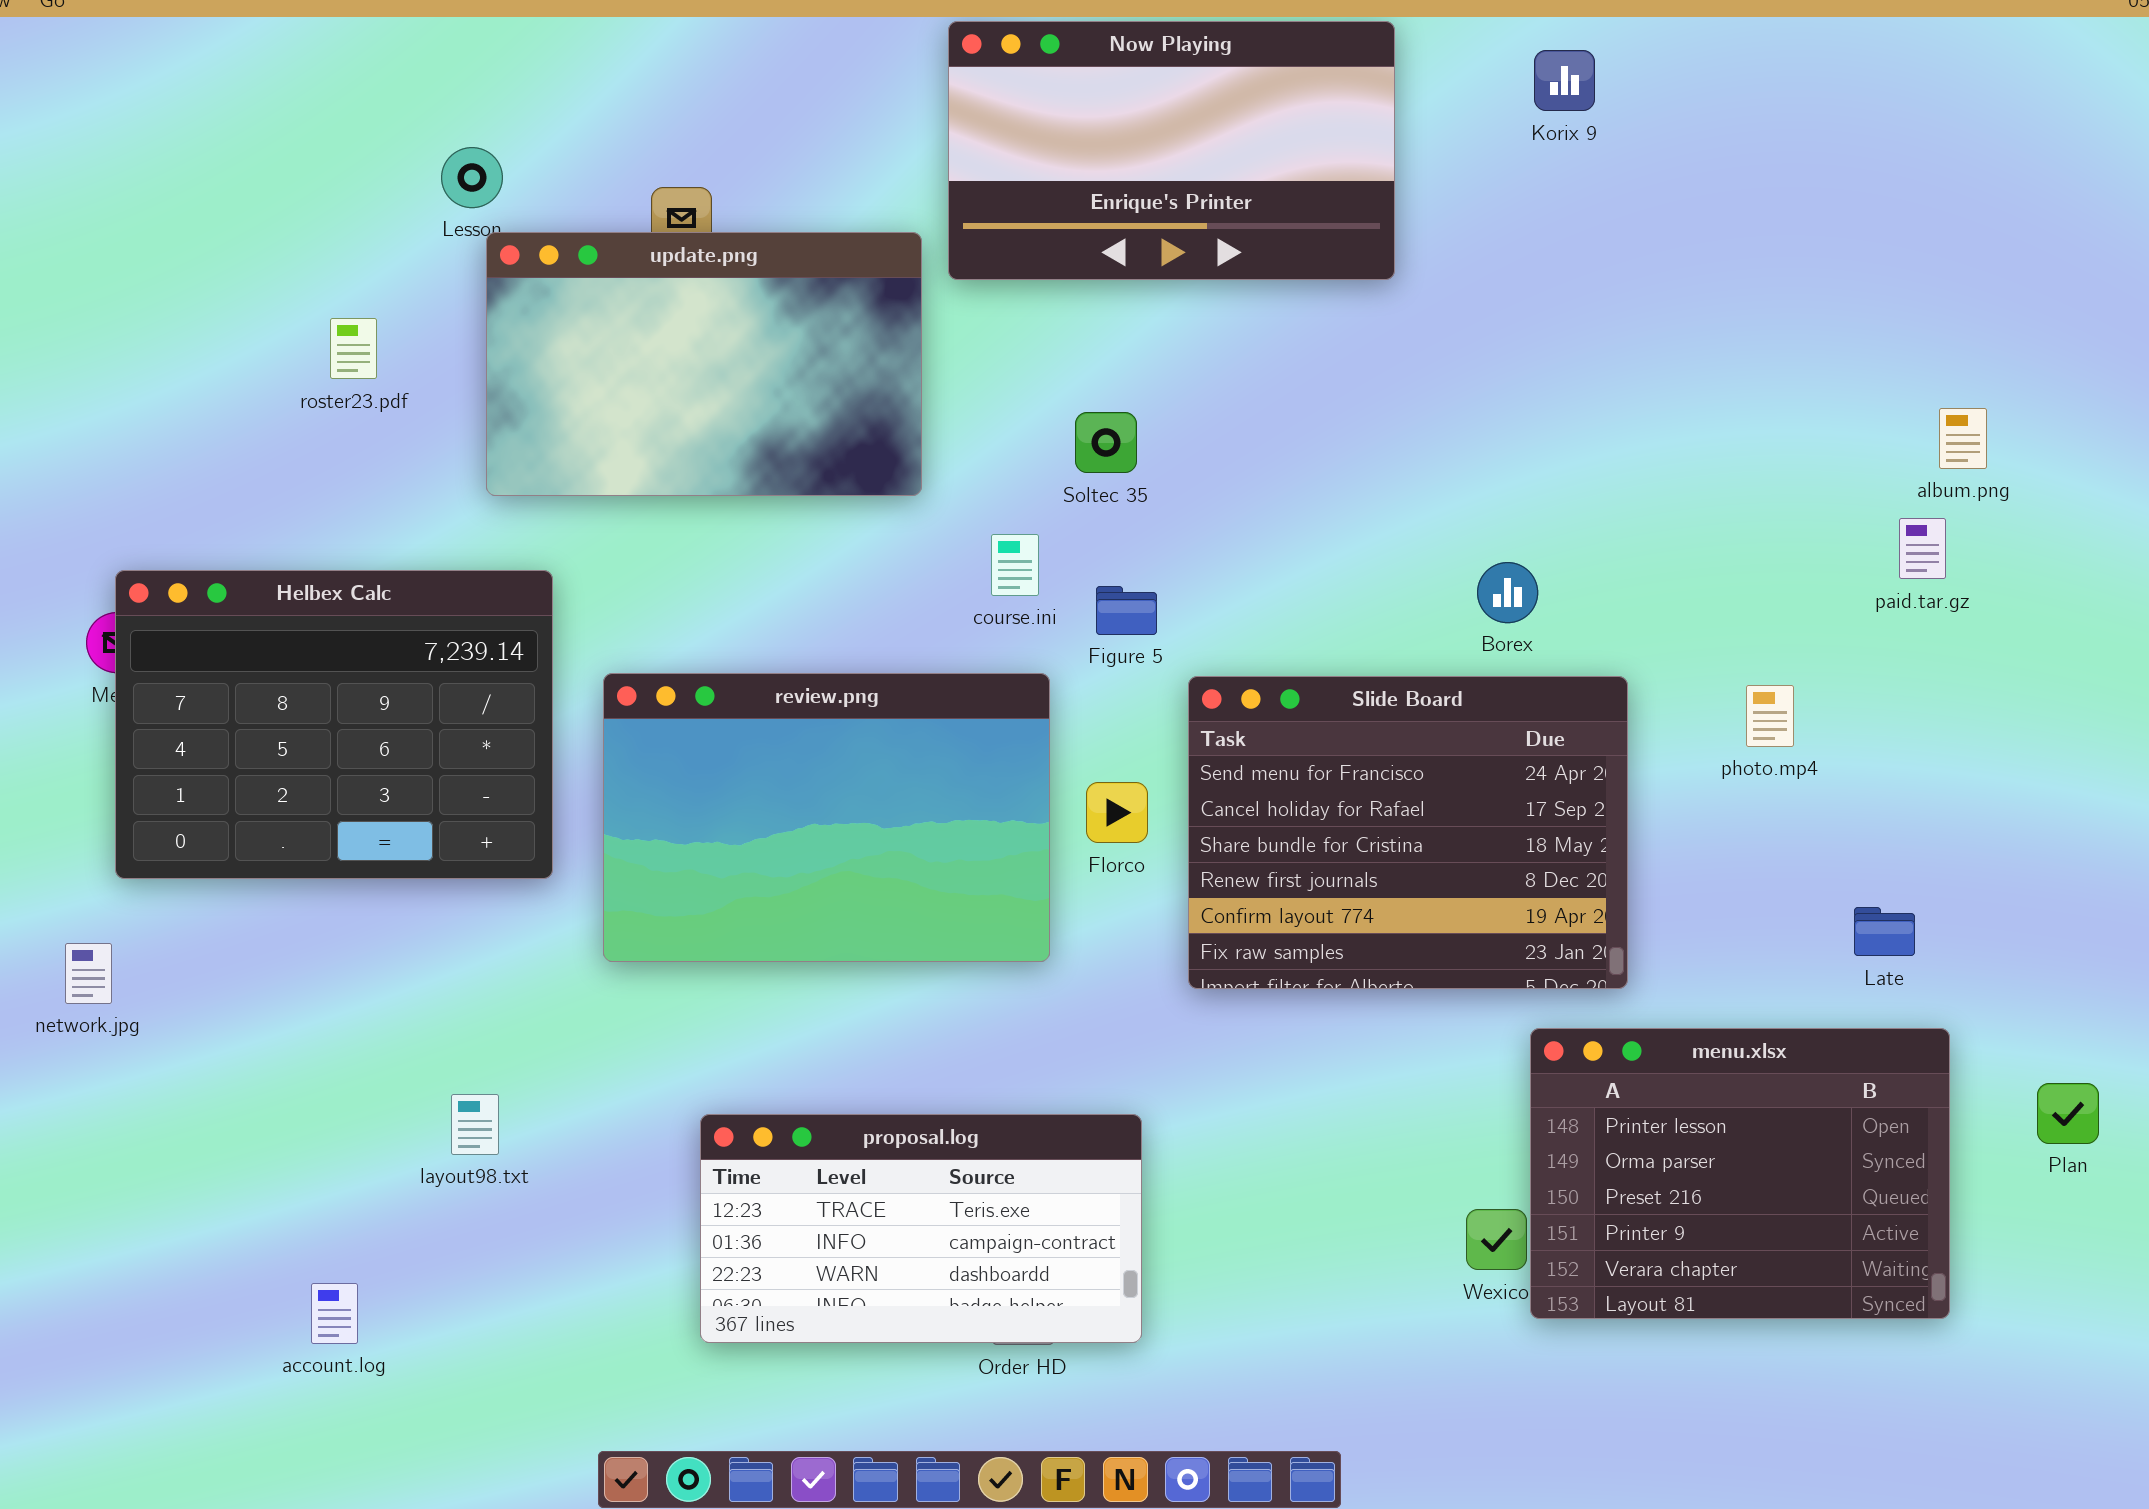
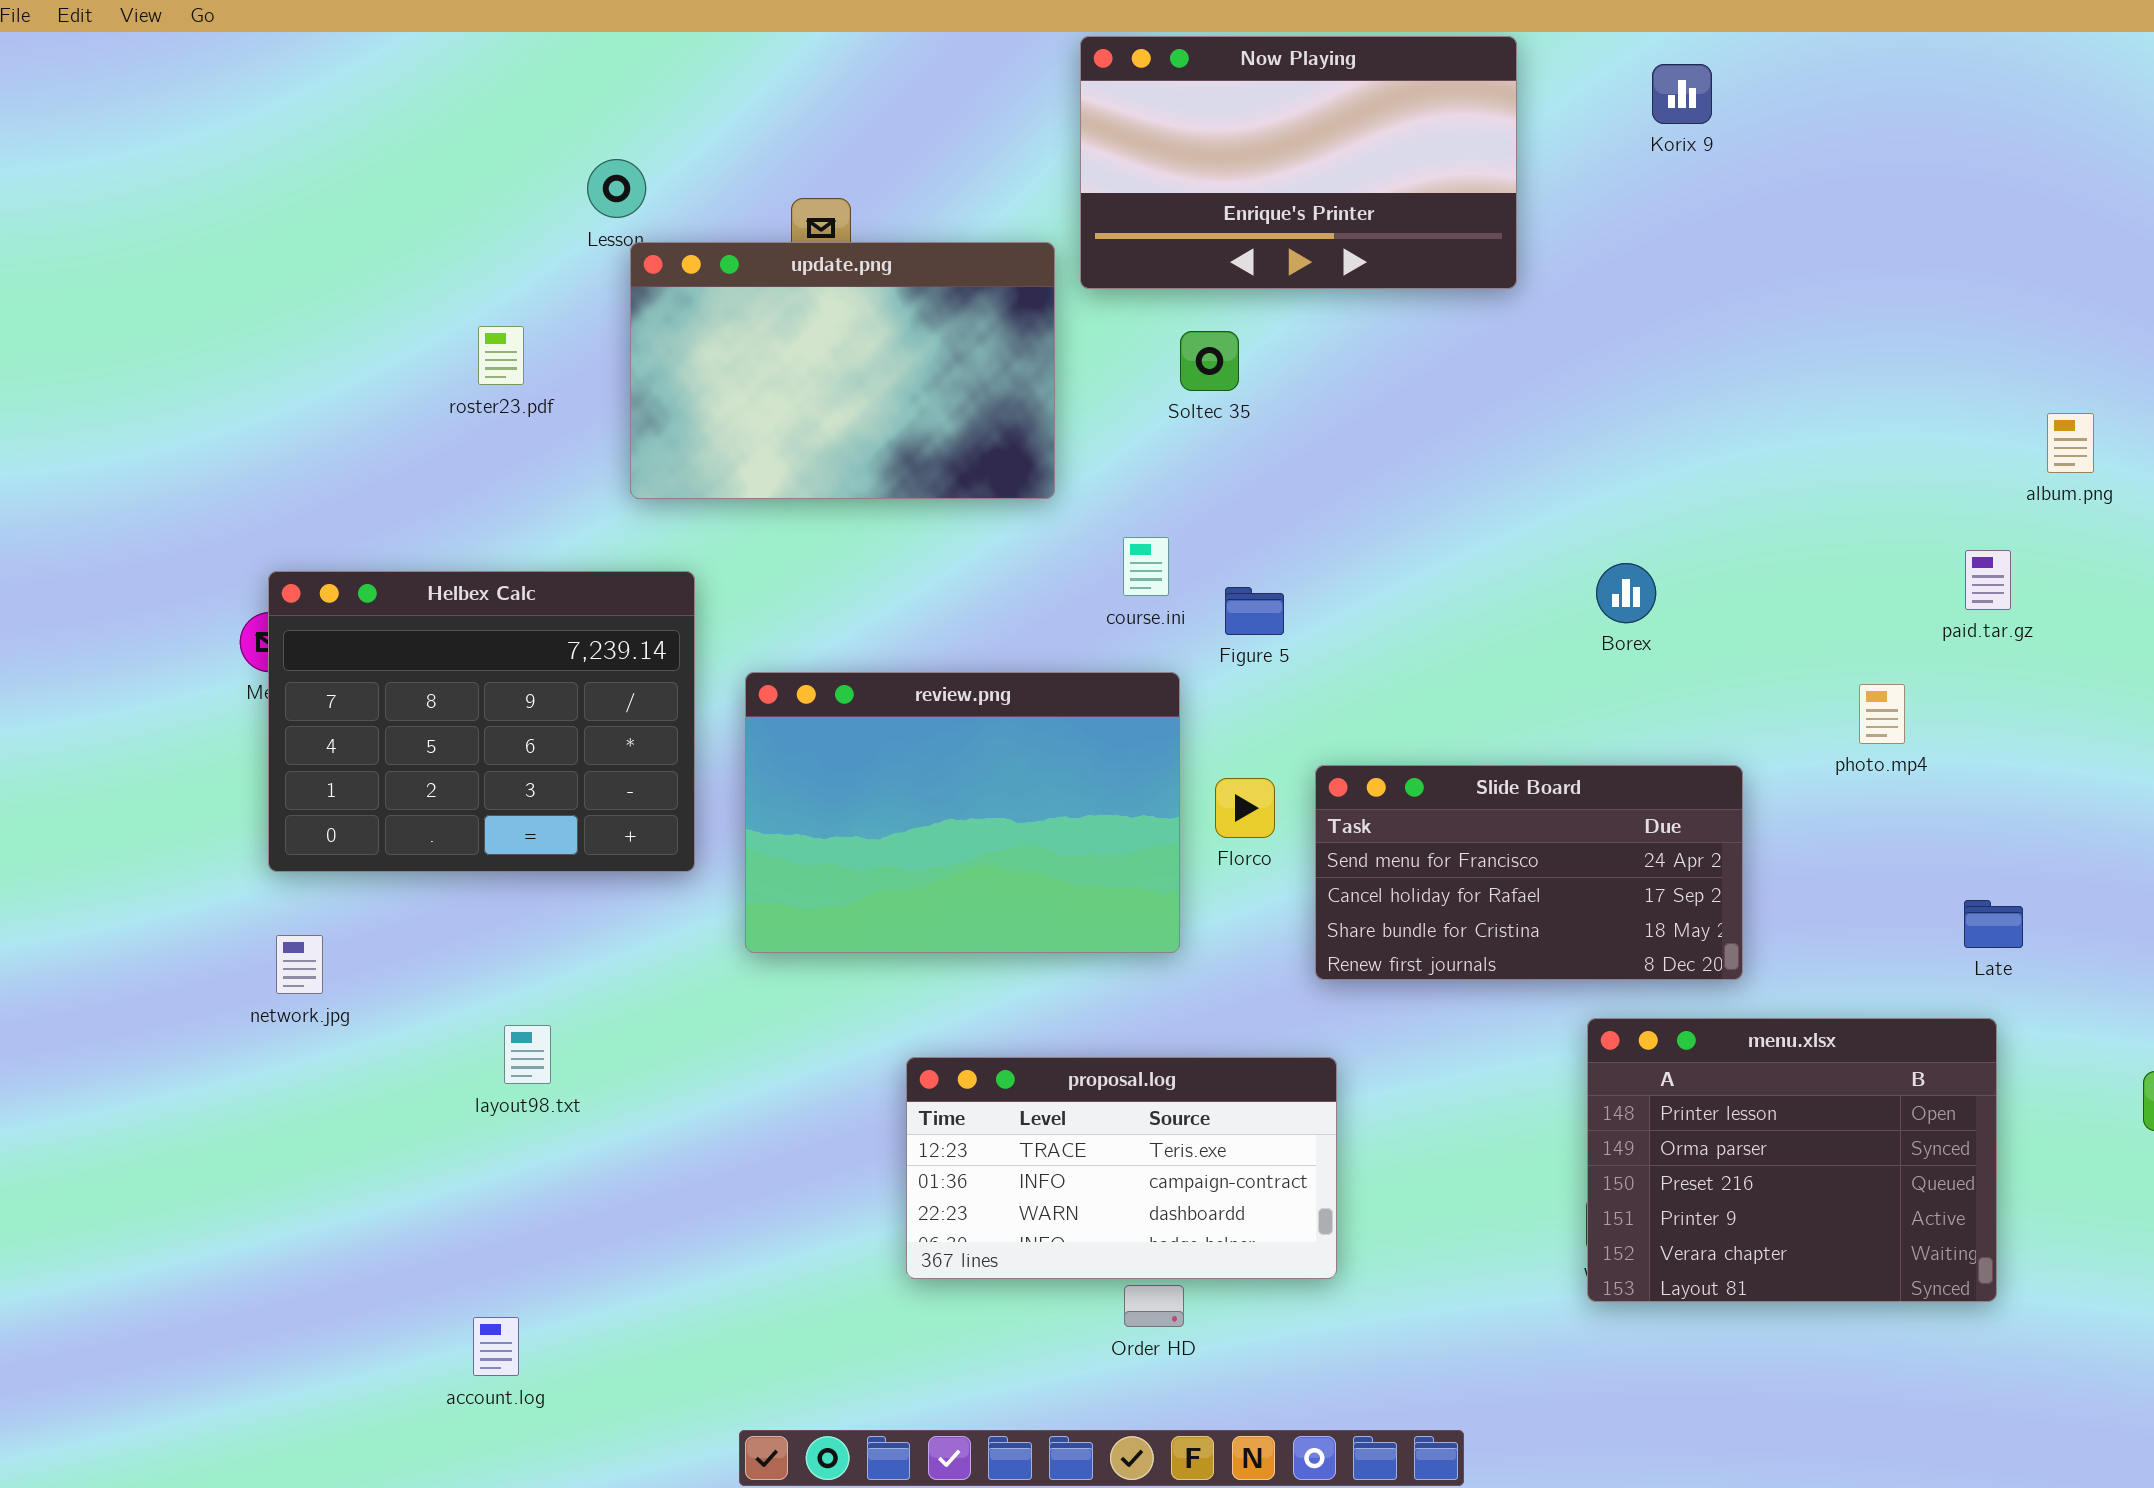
Soltec 35: [1075,412,1137,473] -> [1180,331,1239,391], moved
paid.tar.gz: [1899,518,1946,579] -> [1965,550,2011,610], moved
Slide Board: [1188,676,1628,989] -> [1315,765,1743,980], resized
network.jpg: [65,943,112,1004] -> [276,935,323,994], moved
menu.xlsx: [1530,1028,1950,1319] -> [1587,1018,1997,1302], moved
layout98.txt: [451,1094,499,1155] -> [504,1025,551,1084], moved
proposal.log: [700,1114,1142,1343] -> [906,1057,1337,1279], moved
account.log: [311,1283,358,1344] -> [473,1317,519,1376], moved

